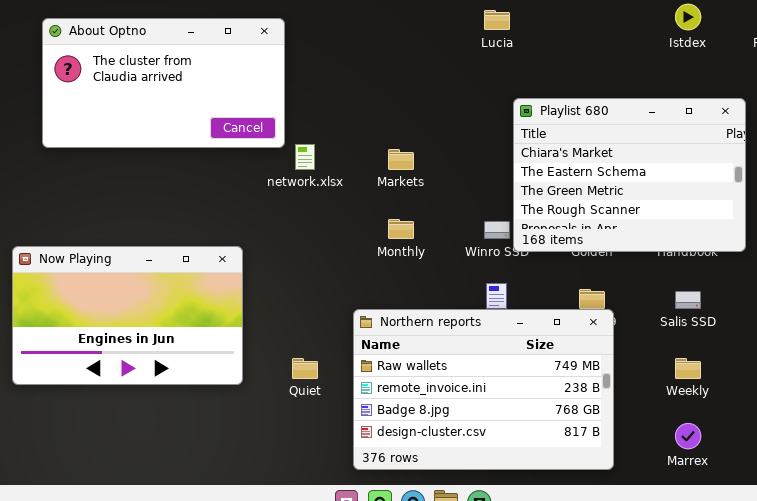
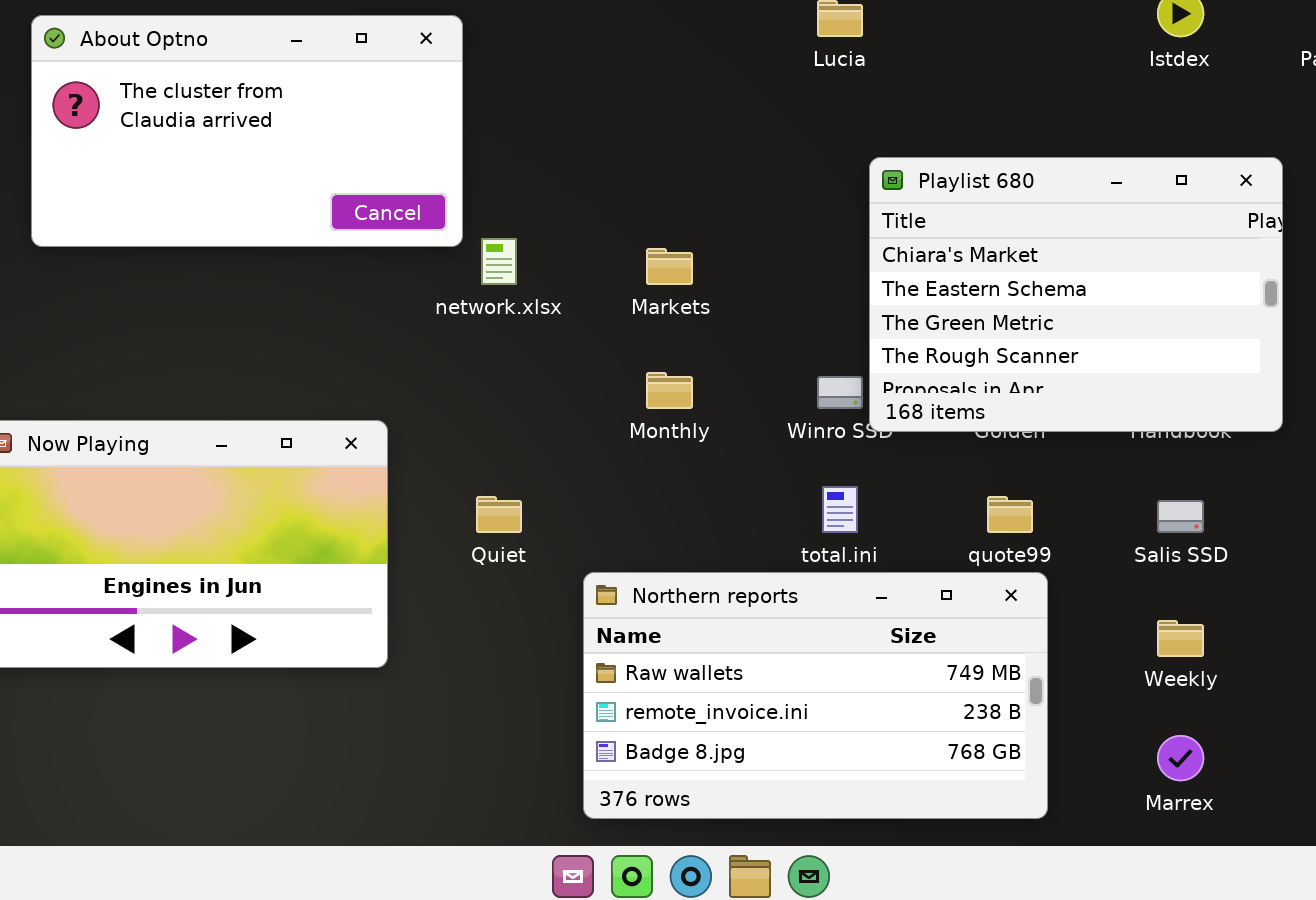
Northern reports: [353,309,614,470] -> [583,572,1048,819], resized
Quiet: [292,358,318,379] -> [476,496,522,533], moved

